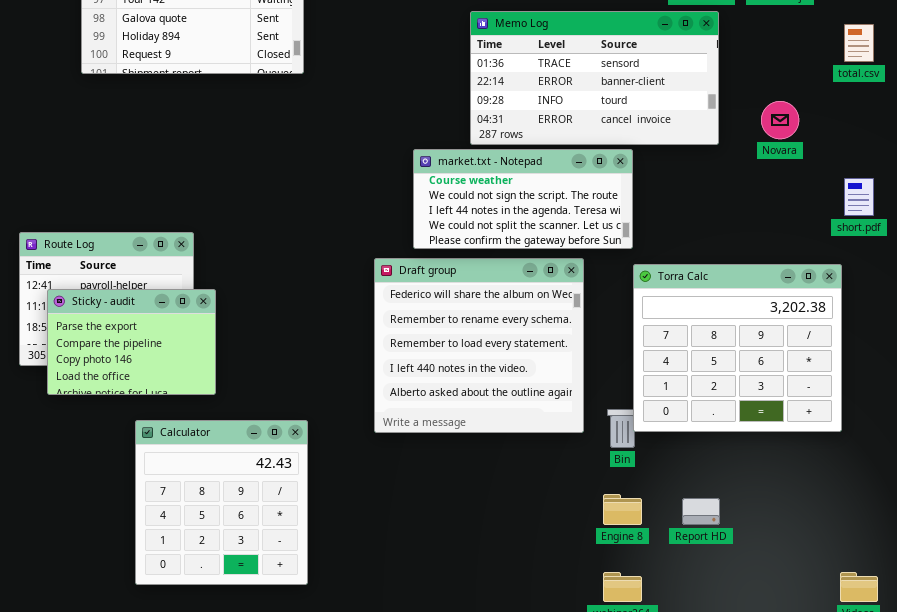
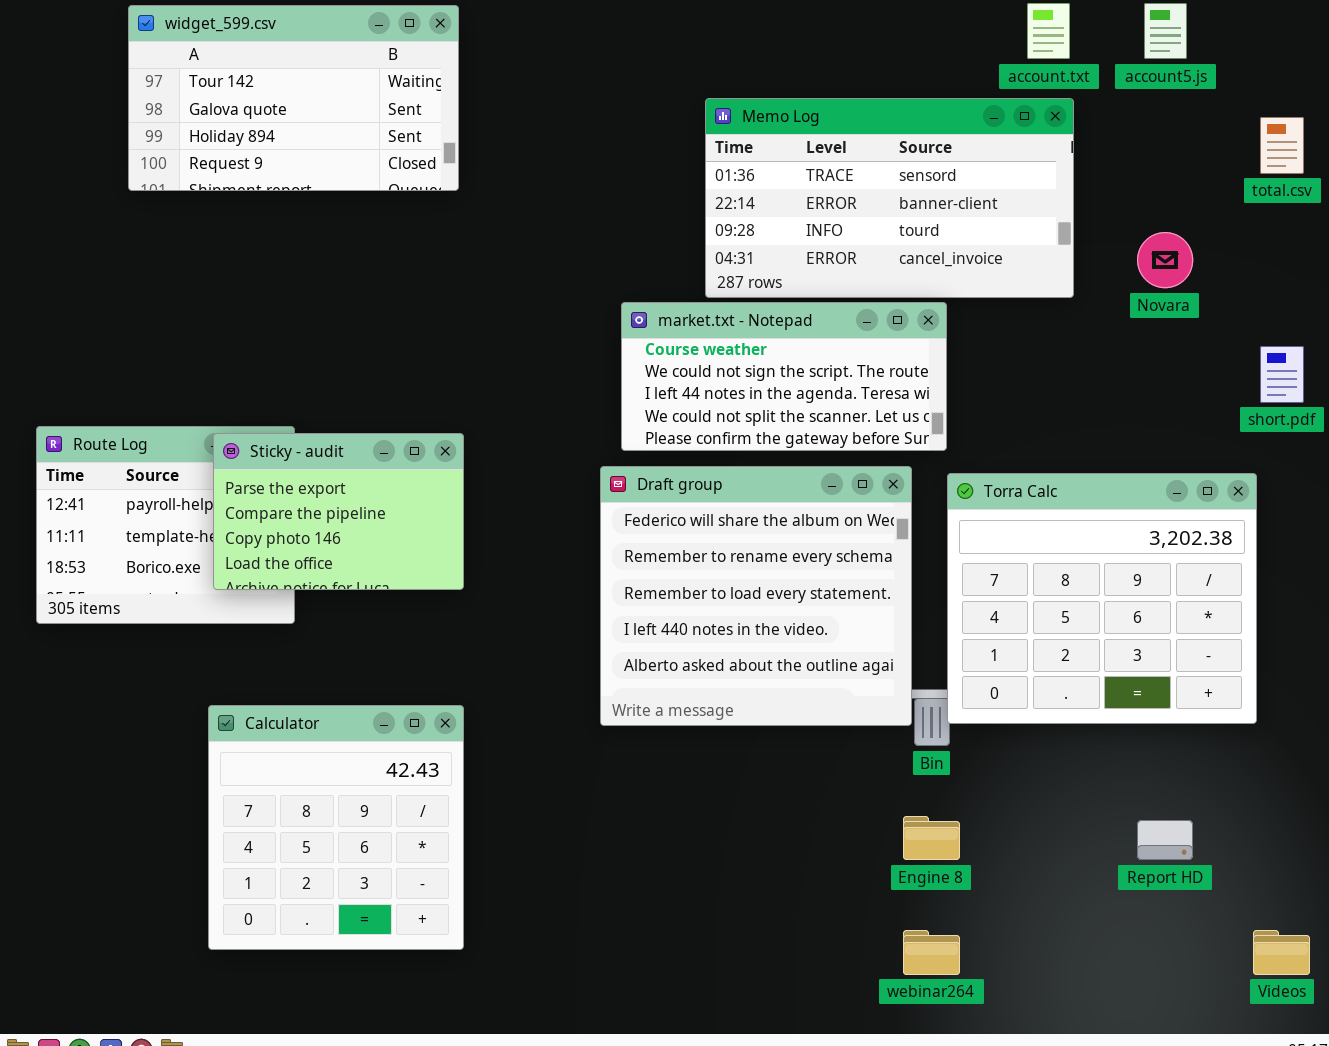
Draft group: [374,258,584,433] -> [600,466,912,726], moved
Sticky - audit: [47,289,216,395] -> [213,433,464,590], moved
Report HD: [682,498,720,525] -> [1137,820,1193,860], moved

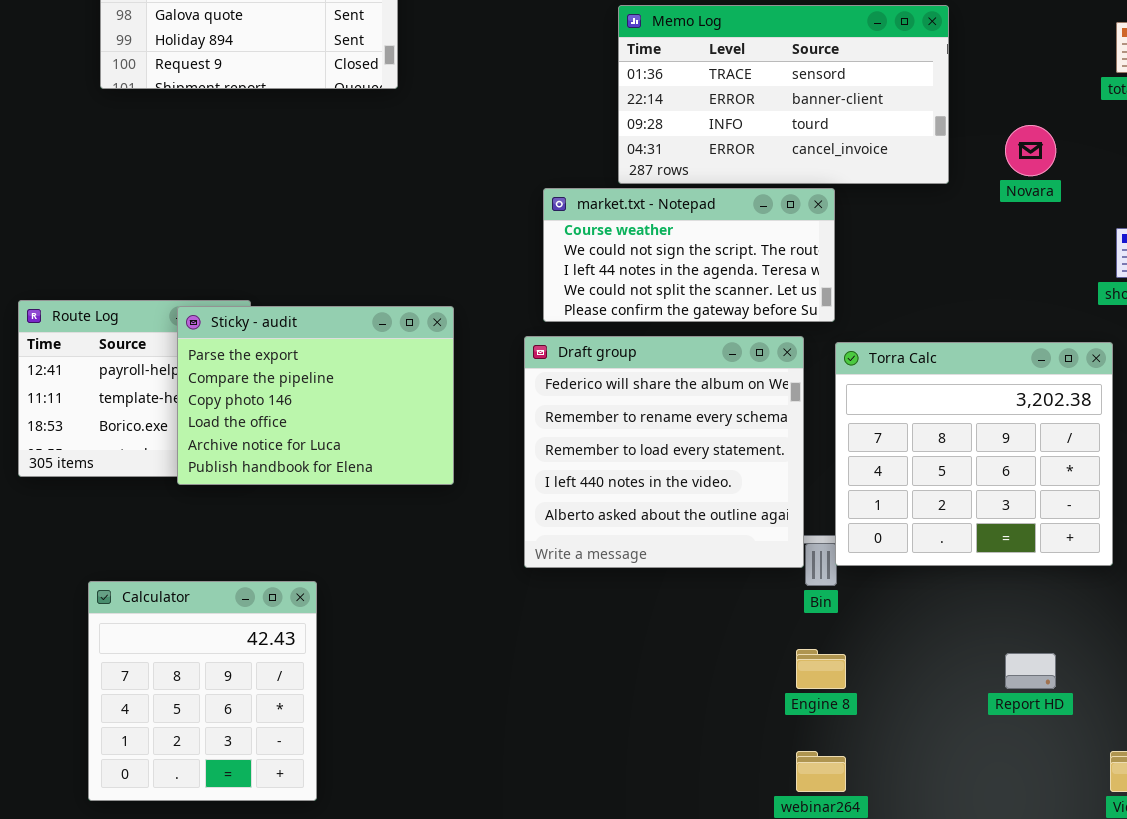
Sticky - audit: [213,433,464,590] -> [177,306,454,485], resized
Calculator: [208,705,464,950] -> [88,581,317,801], moved

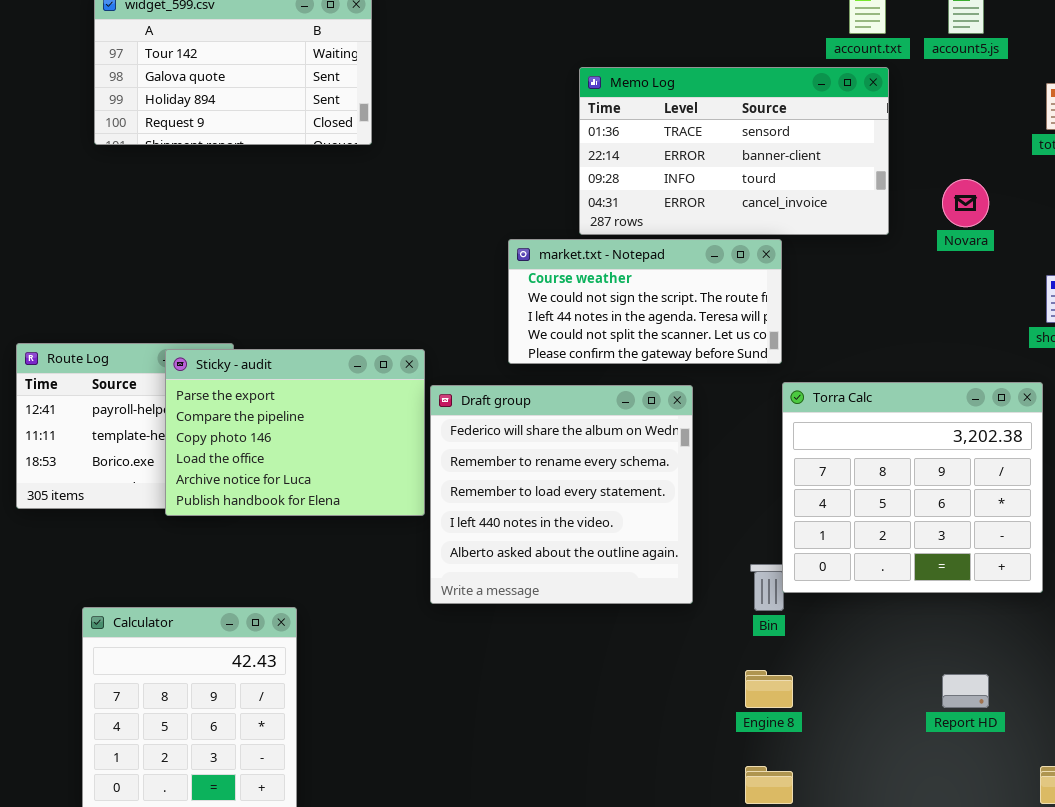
Draft group: [524,336,804,568] -> [430,385,693,604], moved

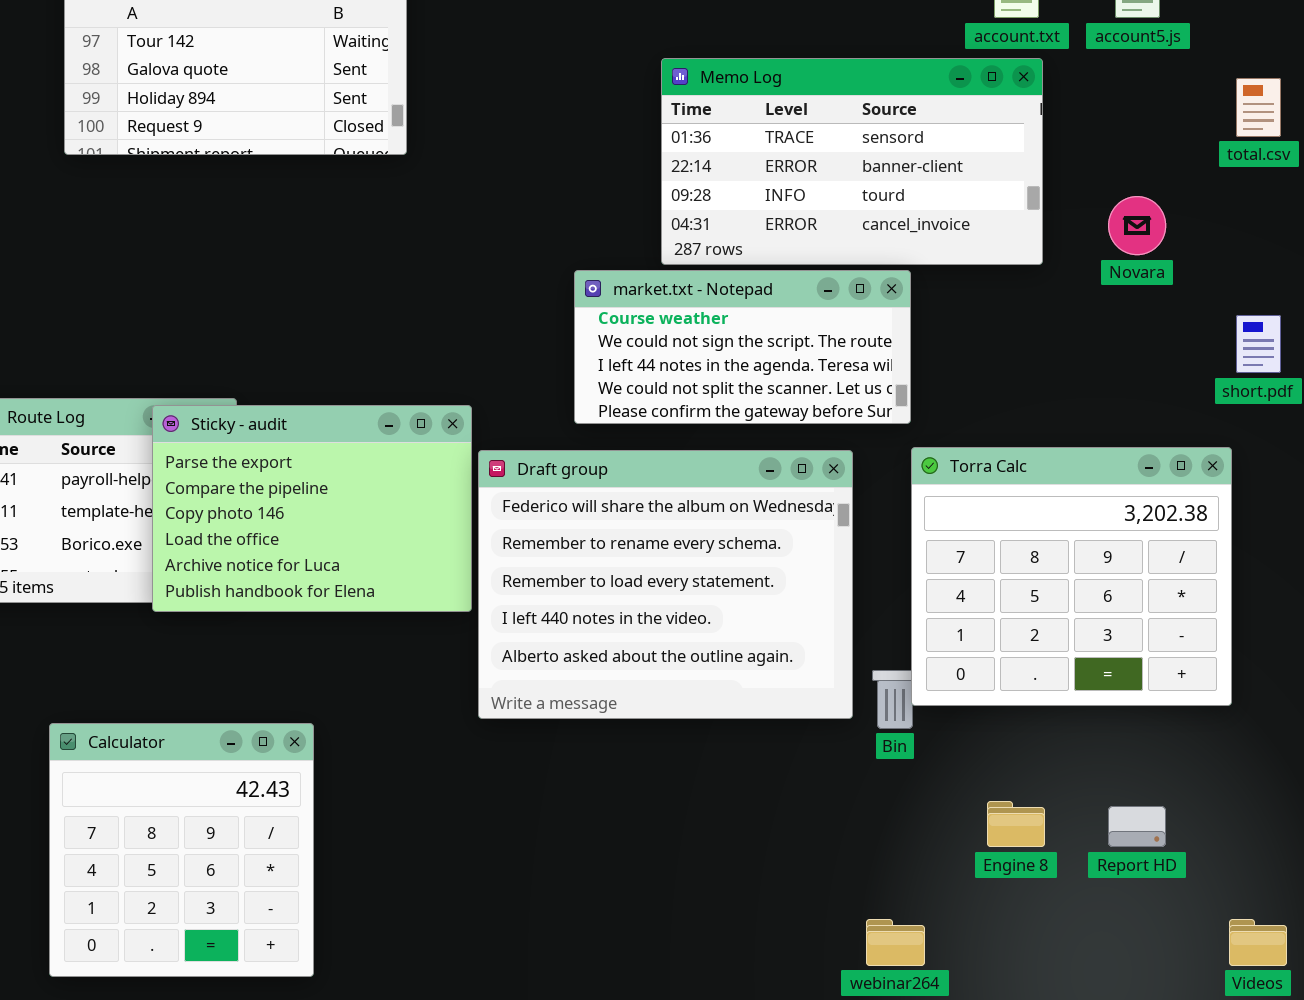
Draft group: [430,385,693,604] -> [478,450,853,719], resized
Engine 8: [745,670,793,708] -> [987,801,1045,847], moved

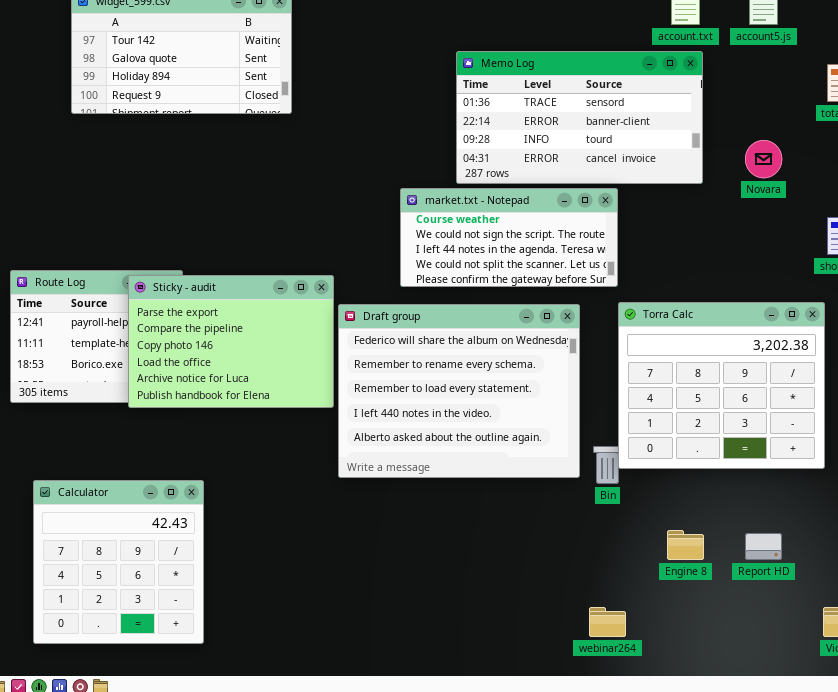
Calculator: [49,723,314,977] -> [33,480,204,644], moved

